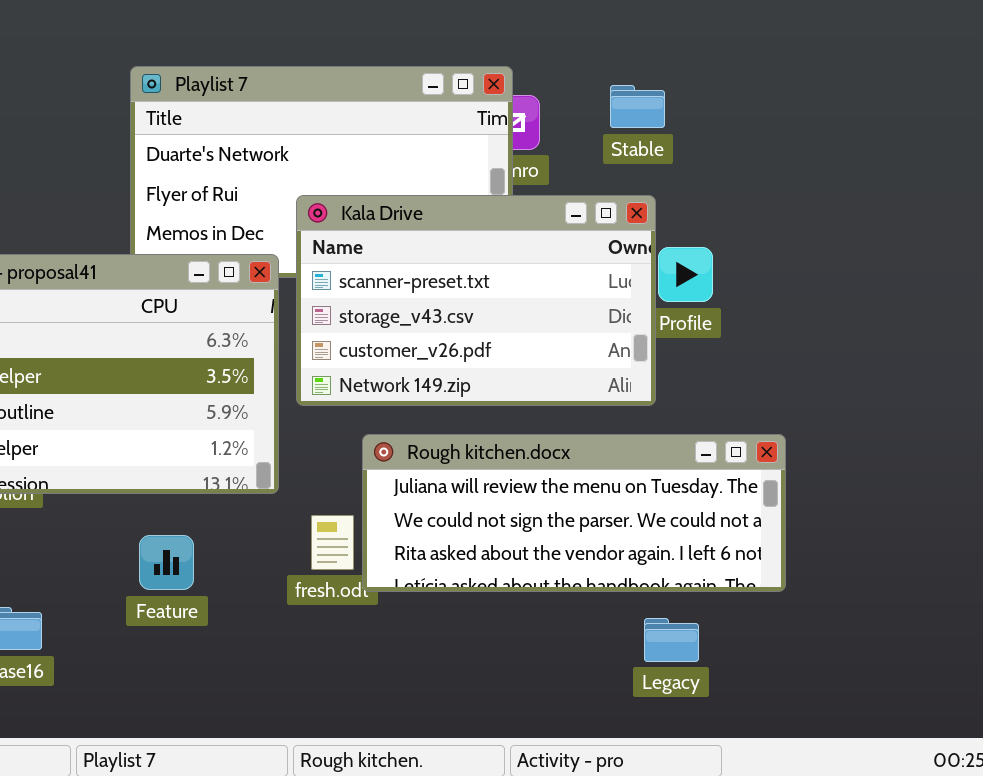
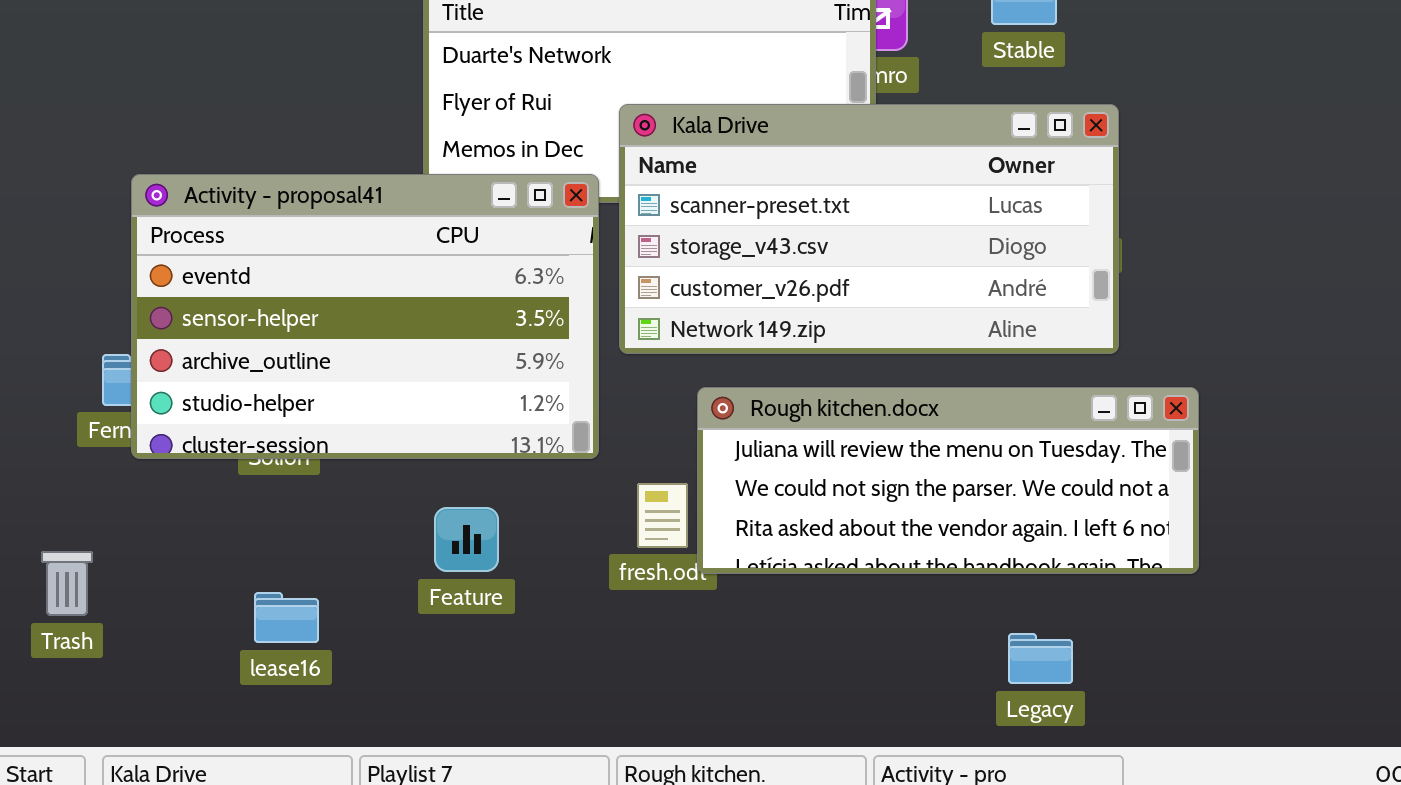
Kala Drive: [296,195,656,406] -> [619,104,1119,354], resized
Legacy: [644,618,699,662] -> [1008,633,1073,684], moved

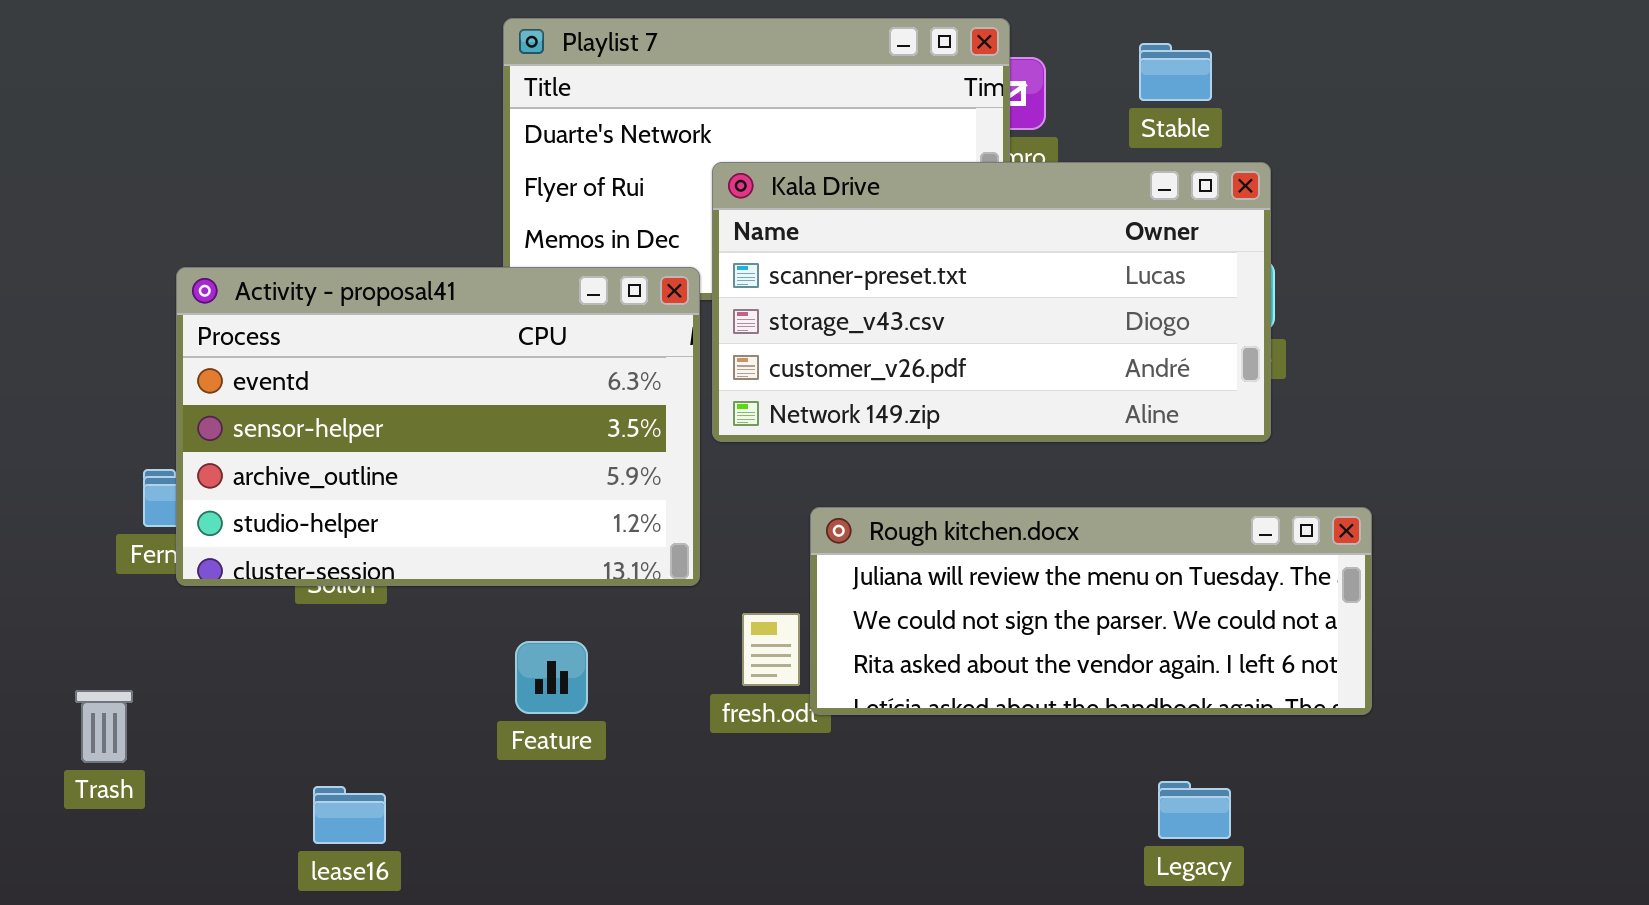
Kala Drive: [619,104,1119,354] -> [712,162,1271,442], moved
lease16: [254,592,319,643] -> [313,786,386,844], moved

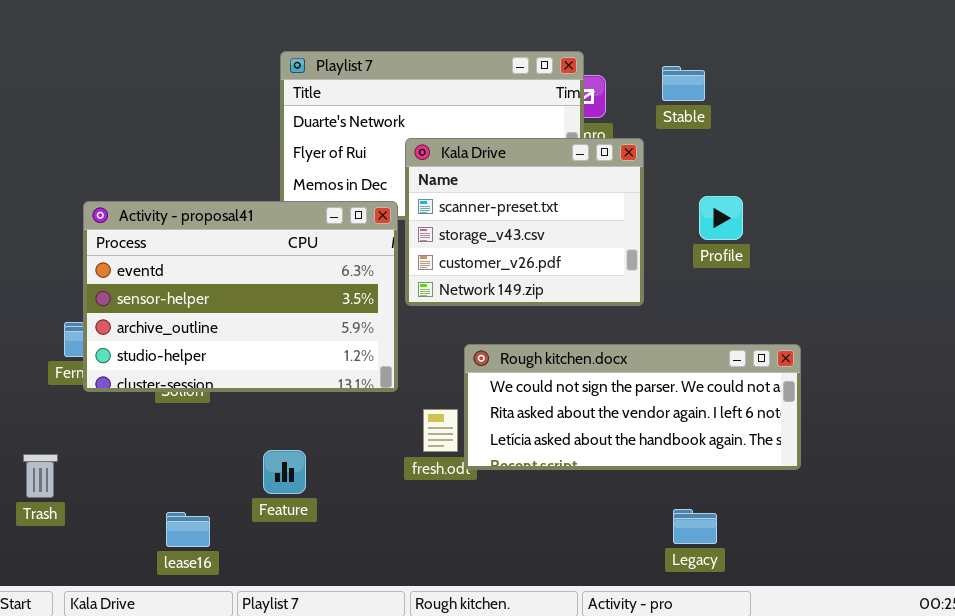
Kala Drive: [712,162,1271,442] -> [405,138,644,306], resized
Rough kitchen.docx: [810,507,1372,715] -> [464,344,801,470], scrolled down 1 row
Feature: [515,641,588,714] -> [263,450,306,494], moved

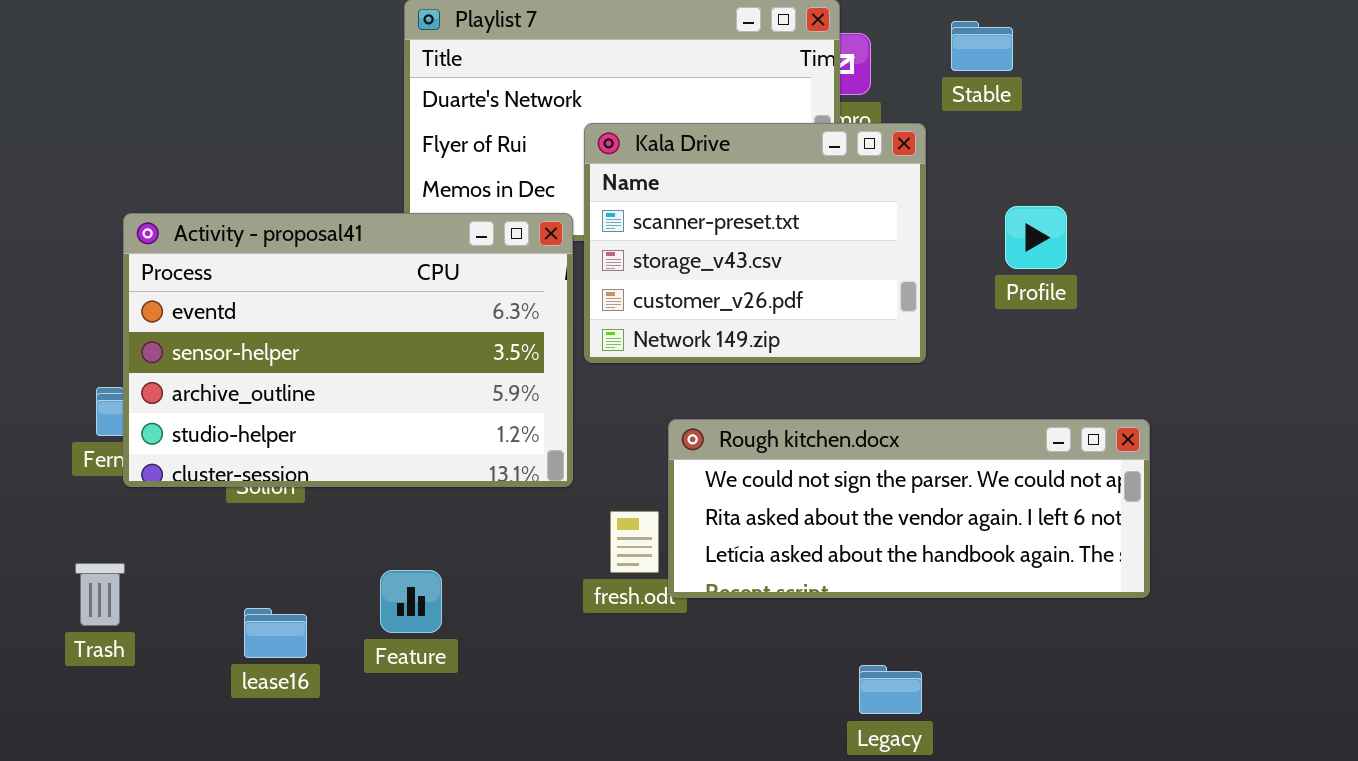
Trash: [23,454,58,498] -> [75,563,125,626], moved
Legacy: [673,509,717,544] -> [859,665,922,714], moved
lease16: [166,512,210,547] -> [244,608,307,658], moved

